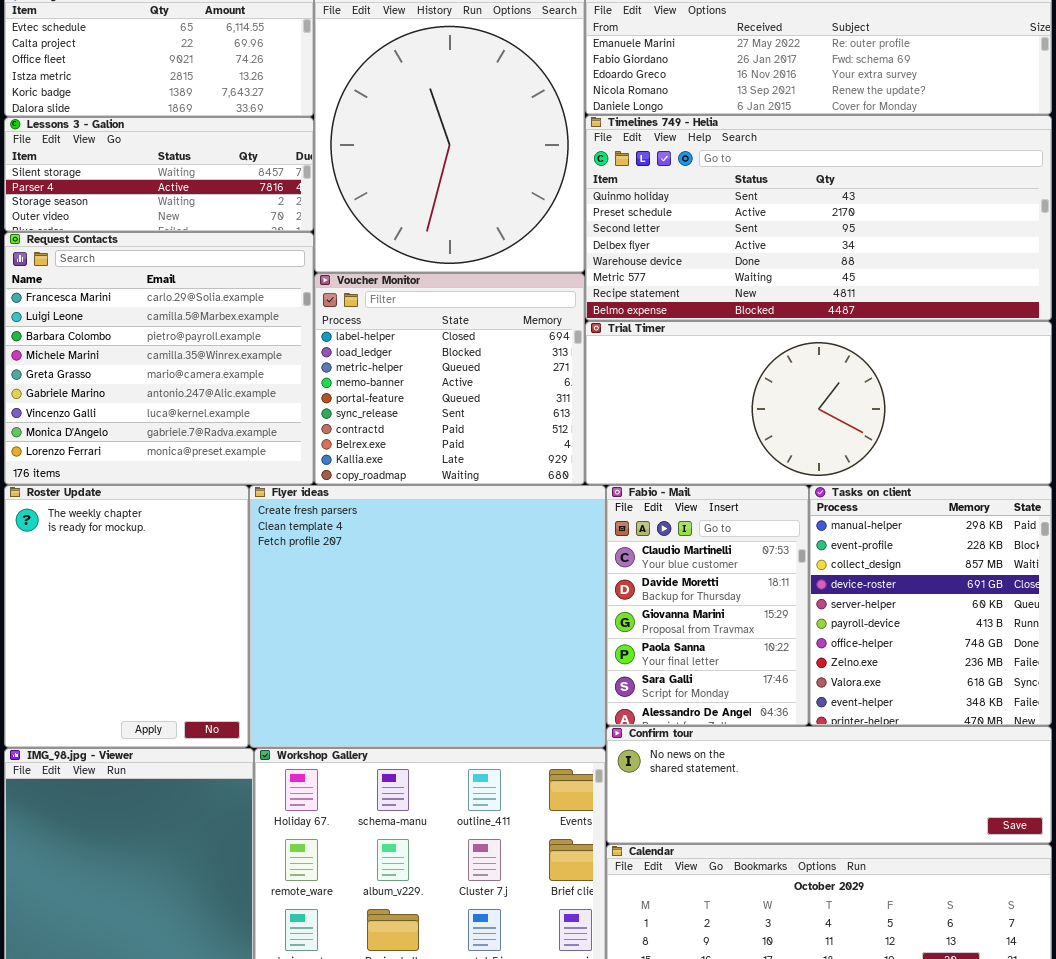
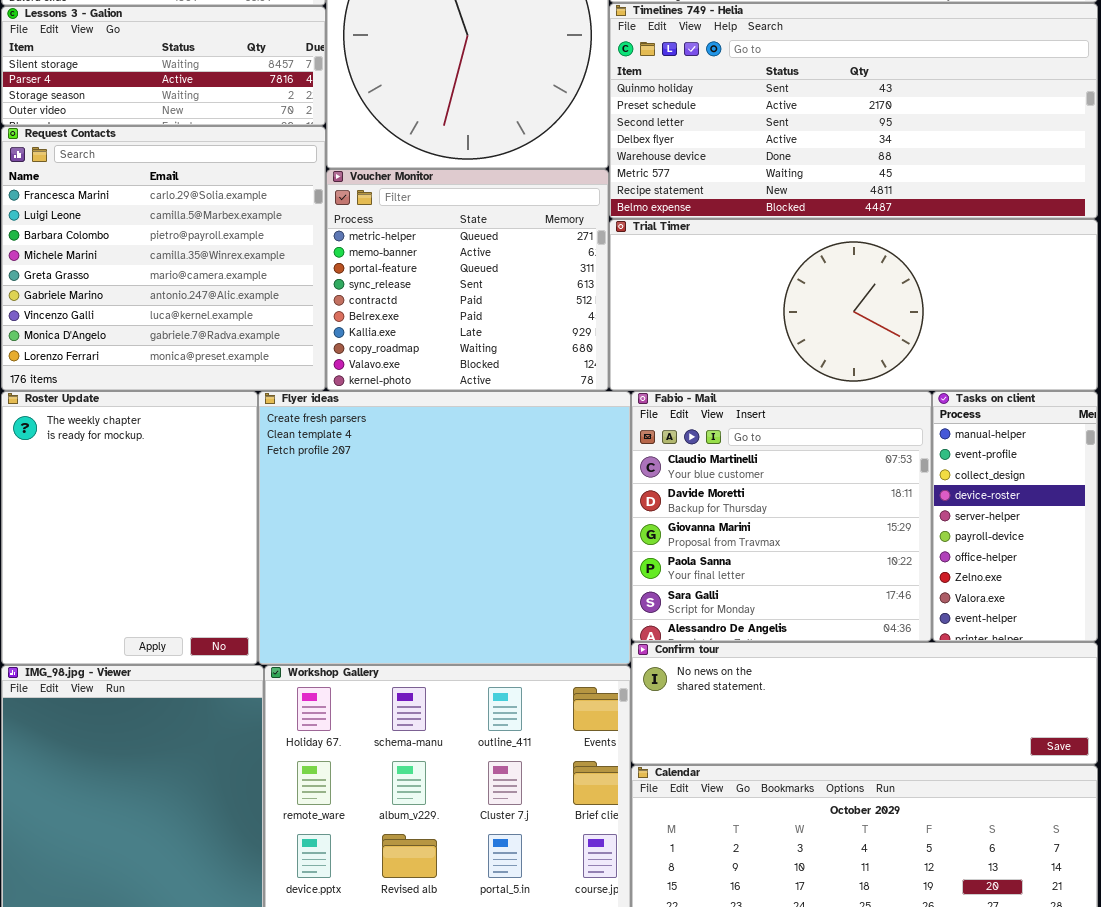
Voucher Monitor: [314,273,585,485] -> [326,169,609,391], scrolled down 2 rows
Fabio - Mail: [606,485,809,726] -> [631,391,932,642], resized
Tasks on client: [809,485,1052,726] -> [932,391,1098,642], resized

